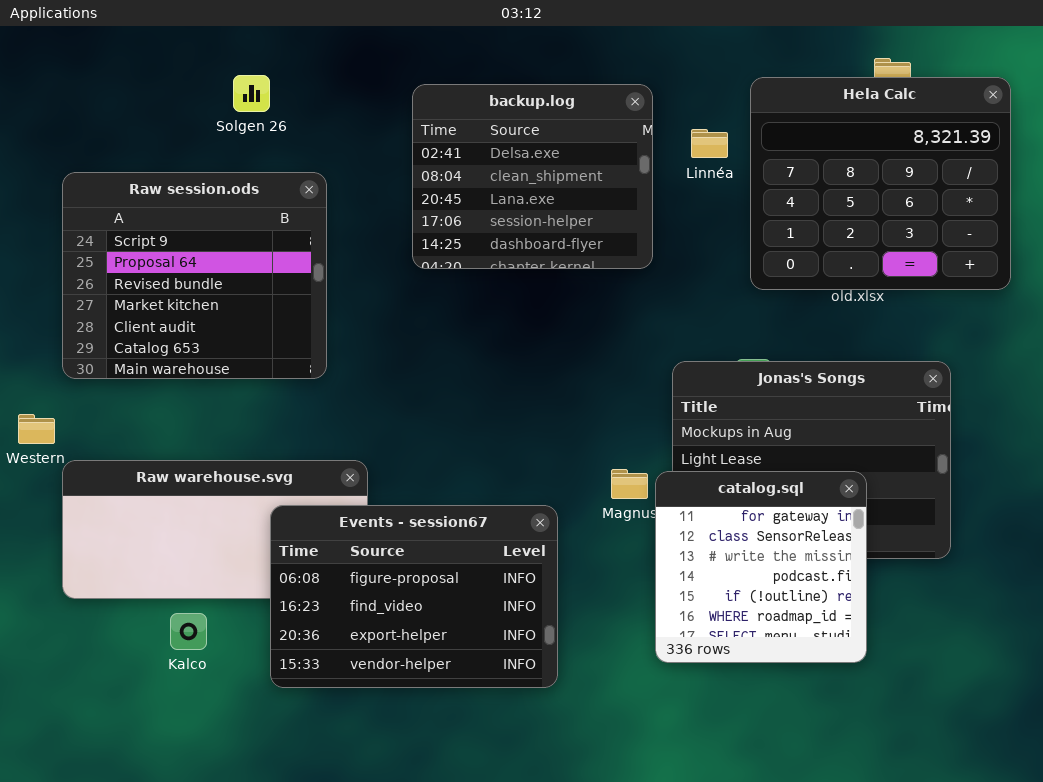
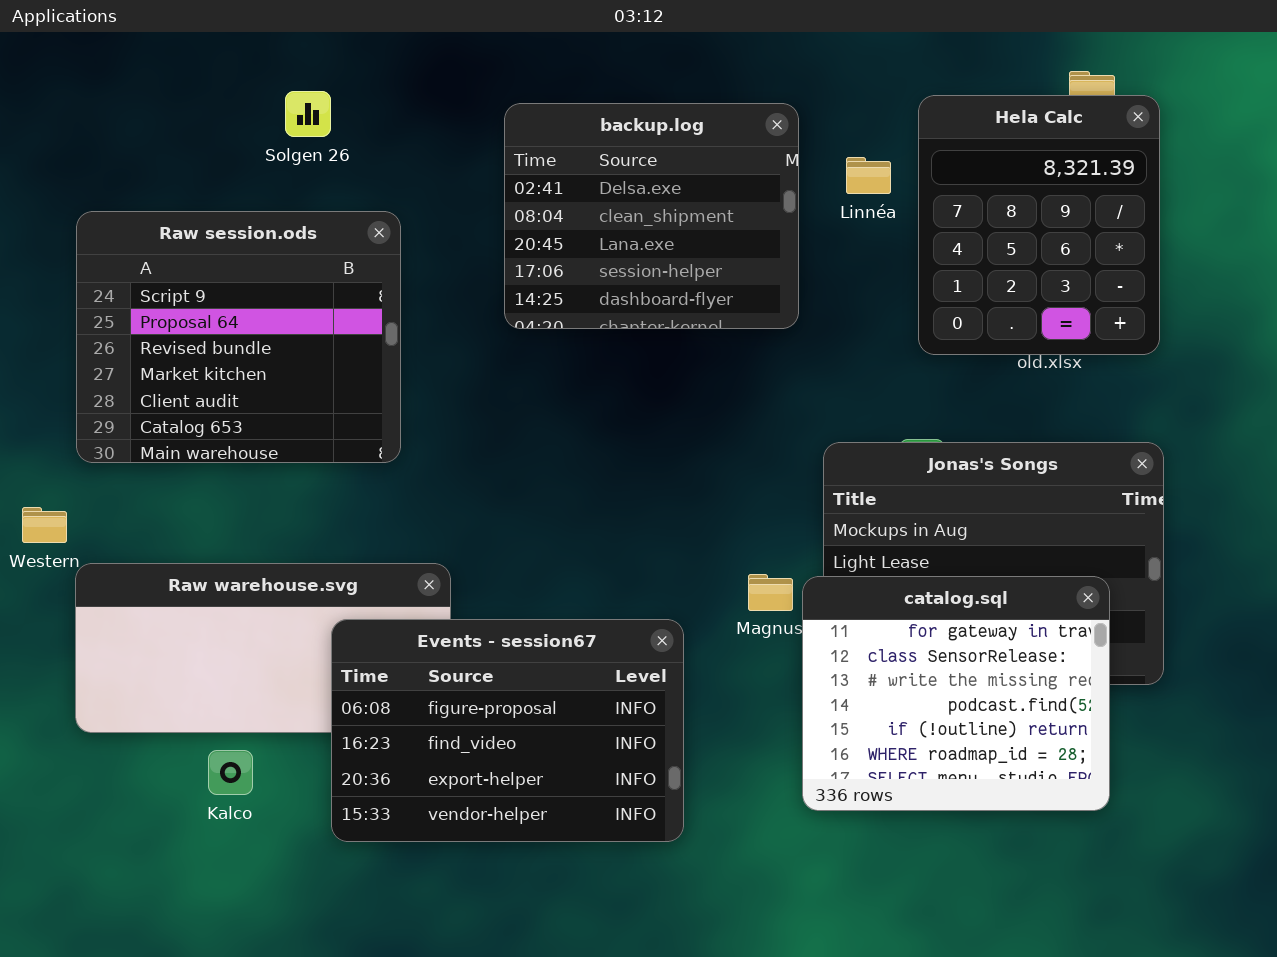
Hela Calc: [750,77,1011,290] -> [918,95,1160,355], resized
catalog.sql: [655,471,867,663] -> [802,576,1110,811], resized

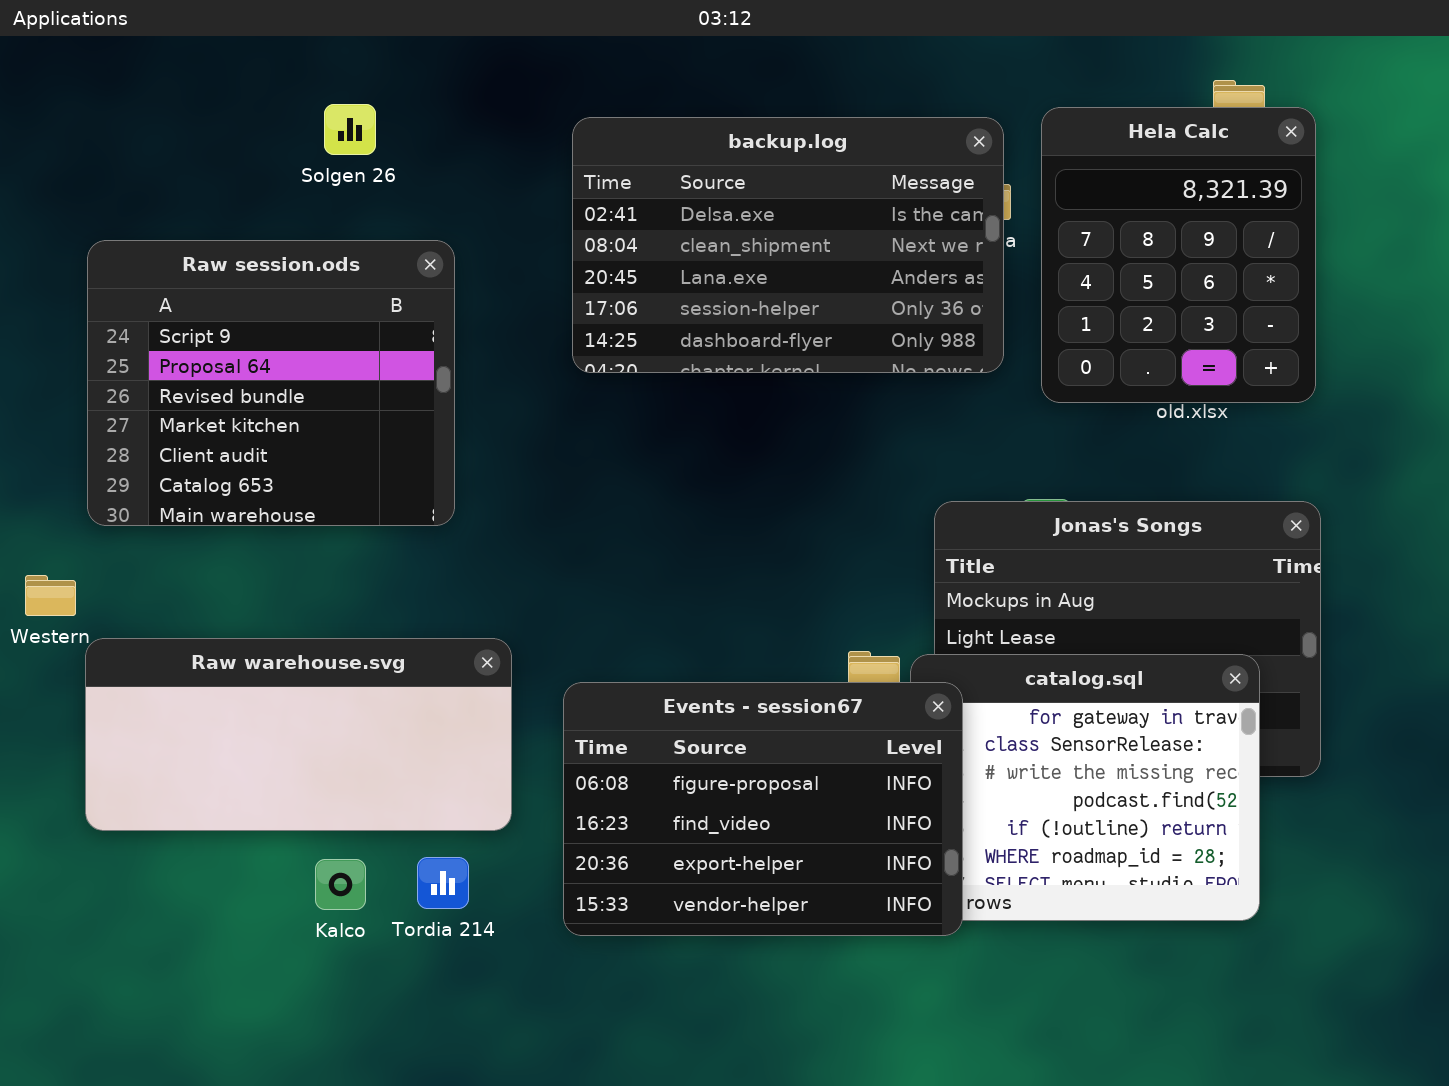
backup.log: [504,103,799,329] -> [572,117,1004,373], resized
Events - session67: [331,619,684,842] -> [563,682,963,936], moved
Kalco: [208,750,253,795] -> [315,859,366,910], moved

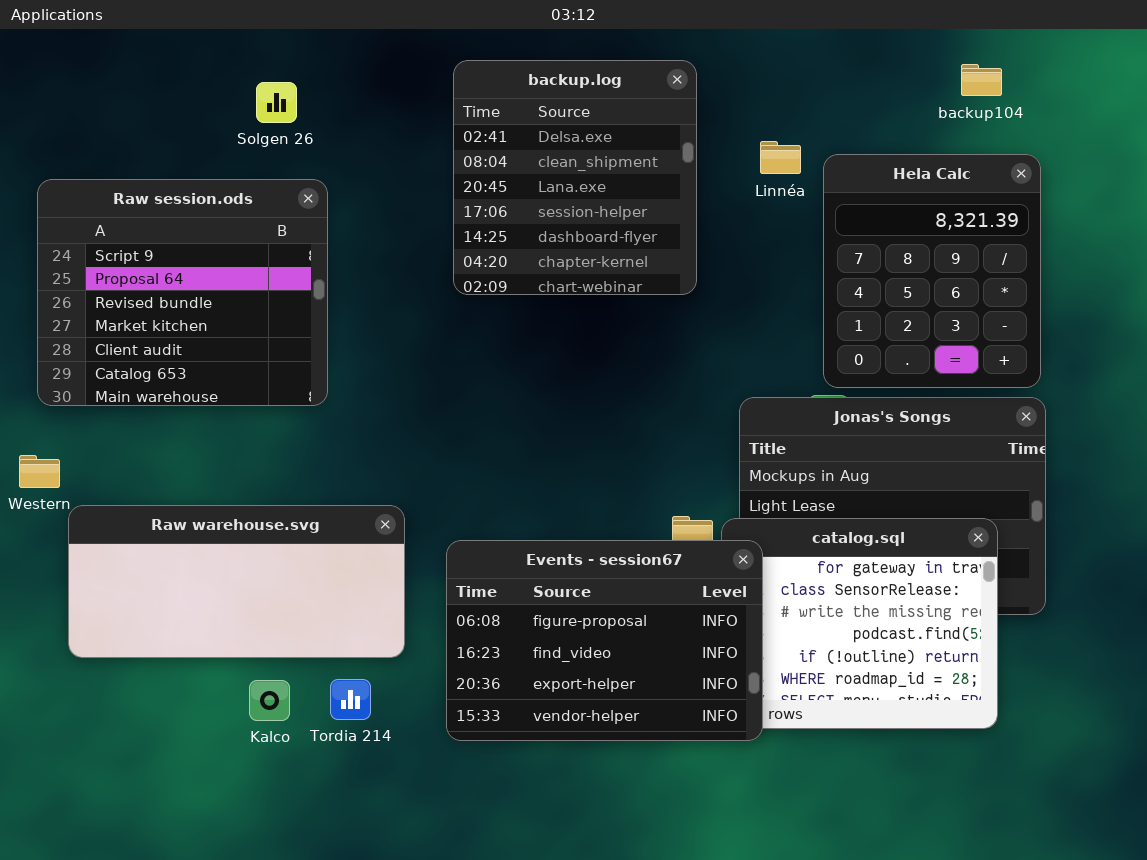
Hela Calc: [1041,107,1316,403] -> [823,154,1041,388], moved
backup.log: [572,117,1004,373] -> [453,60,697,295], resized
Raw session.ods: [87,240,455,526] -> [37,179,328,406], moved

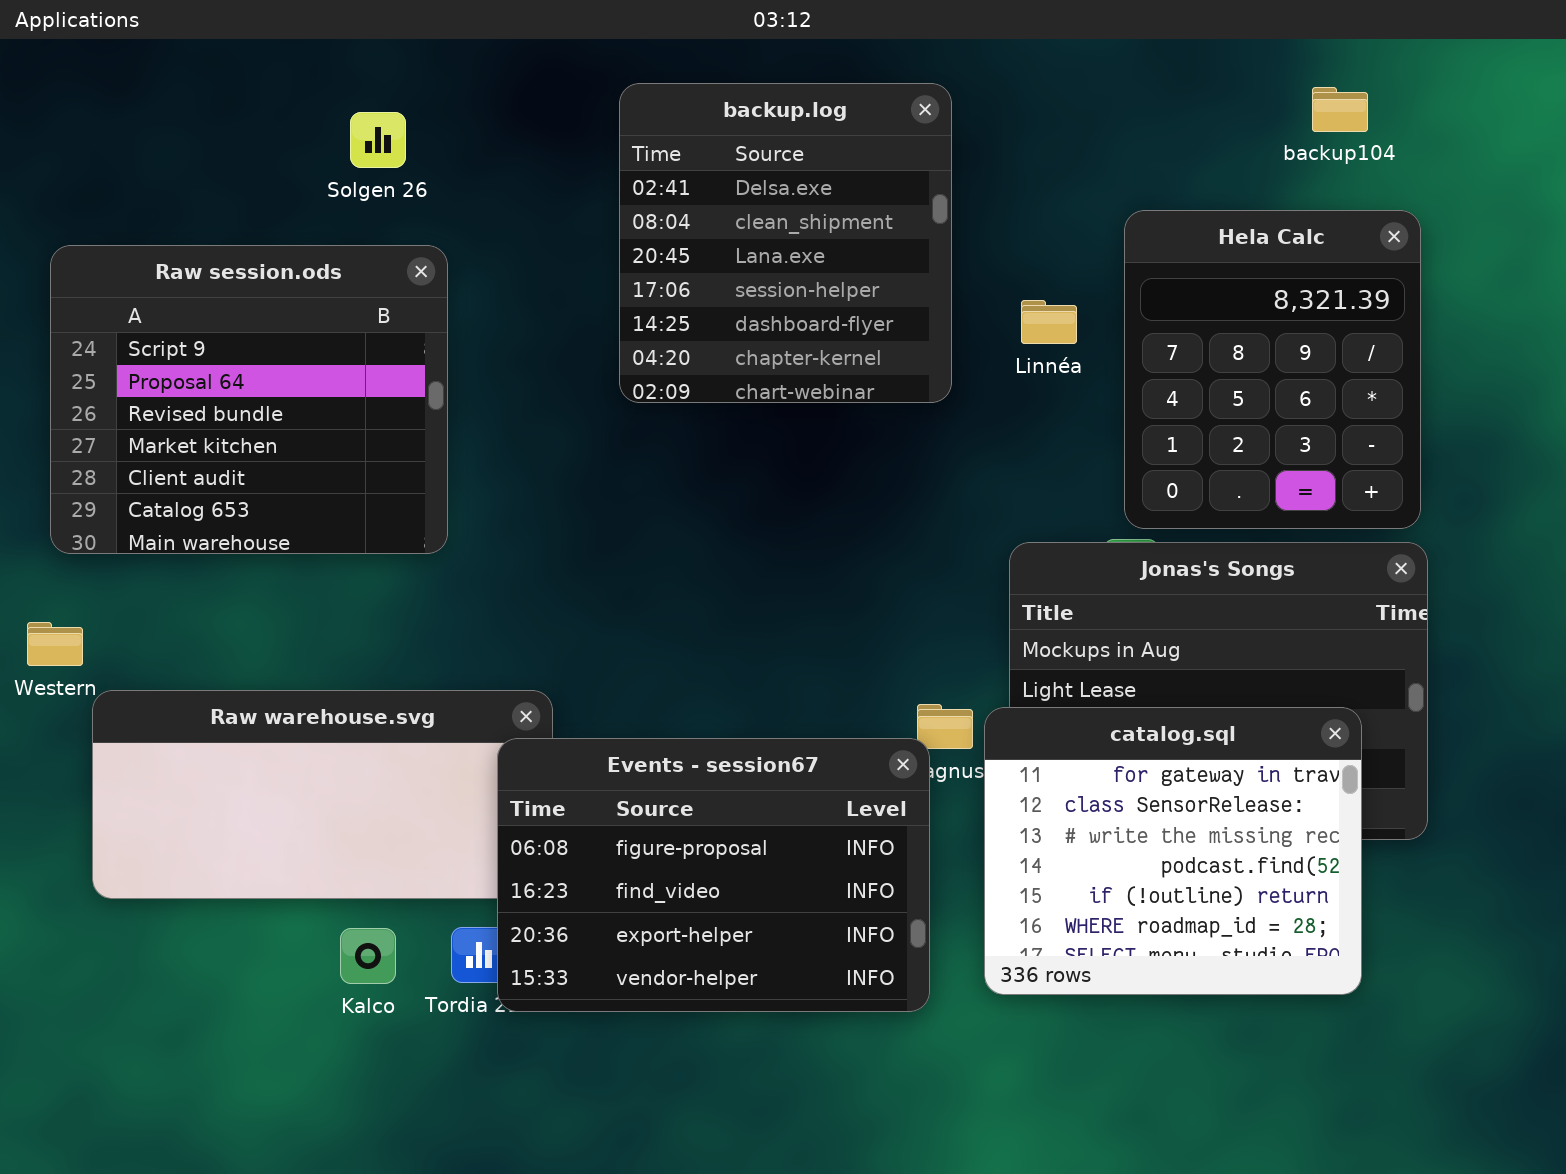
Linnéa: [760,141,801,174] -> [1021,300,1077,344], moved
Events - session67: [446,540,763,741] -> [497,738,930,1012], moved

